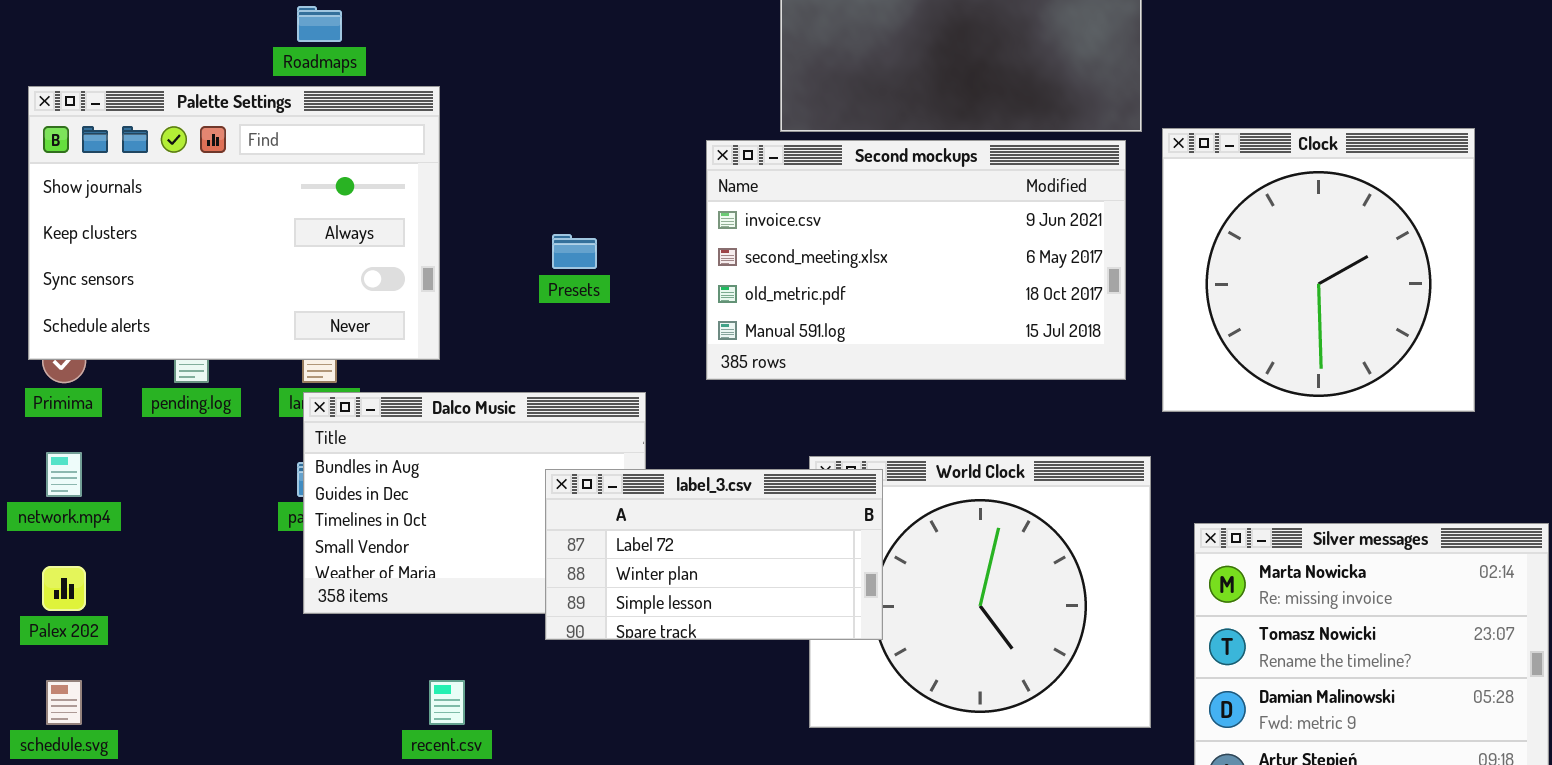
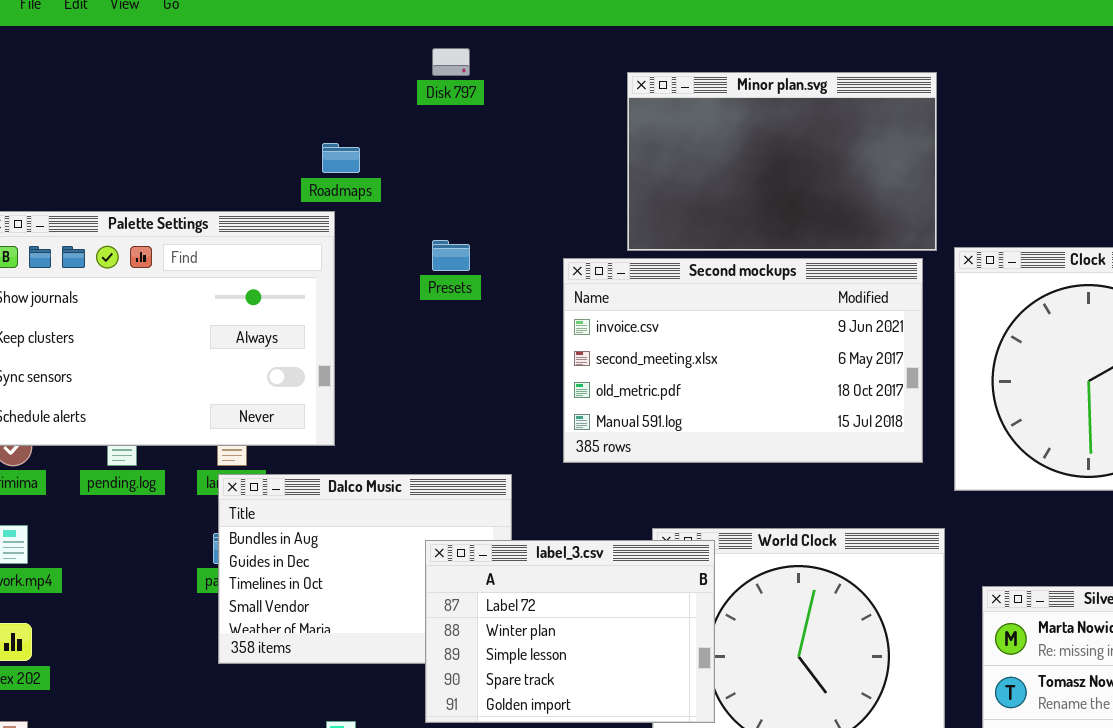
Roadmaps: [297,6,342,42] -> [322,143,360,173], moved
Presets: [552,234,597,269] -> [432,240,470,271], moved
label_3.csv: [545,469,883,640] -> [425,540,715,723], resized

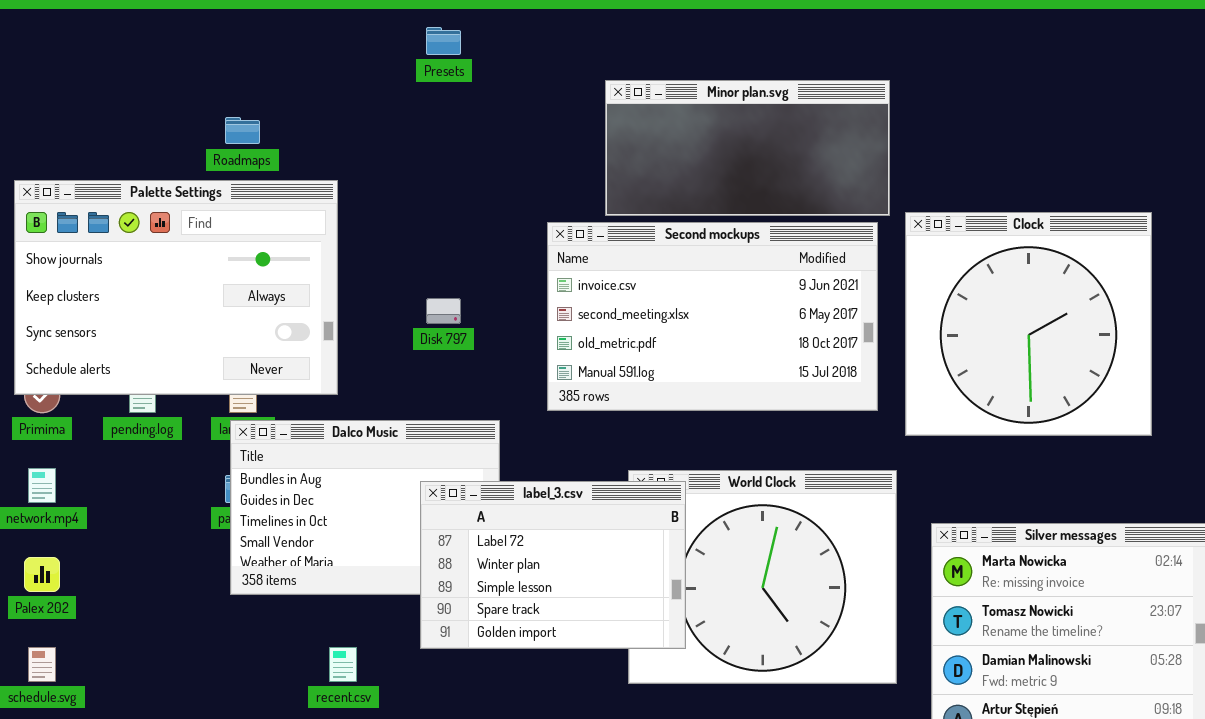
Disk 797: [432,48,470,76] -> [426,298,461,324], moved
Minor plan.svg: [627,72,937,251] -> [605,80,890,216], resized
Roadmaps: [322,143,360,173] -> [225,117,260,144], moved
Presets: [432,240,470,271] -> [426,27,461,55], moved

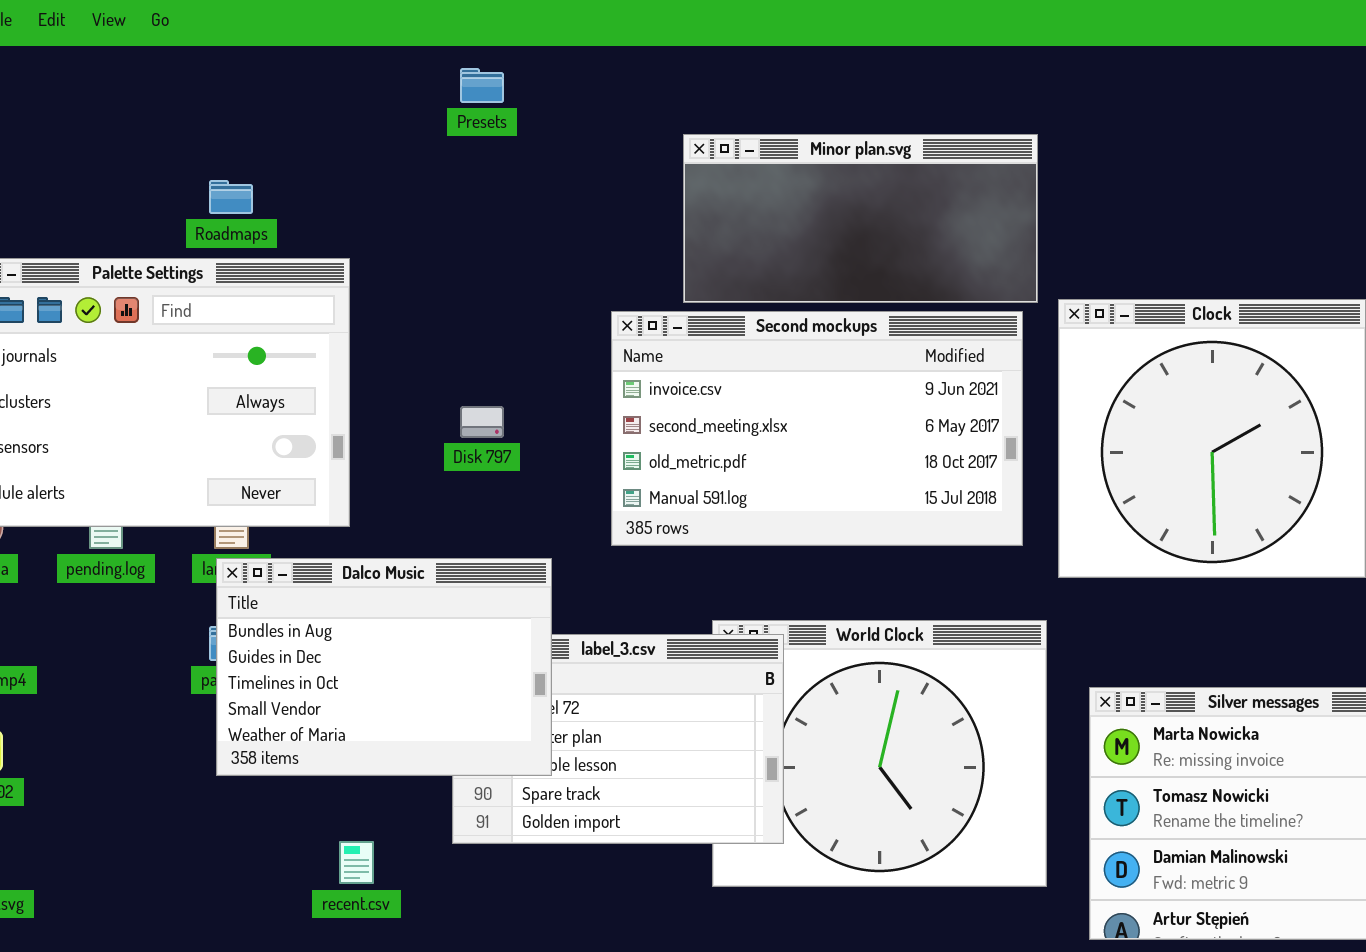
Dalco Music: [230,420,500,595] -> [216,558,552,776], raised

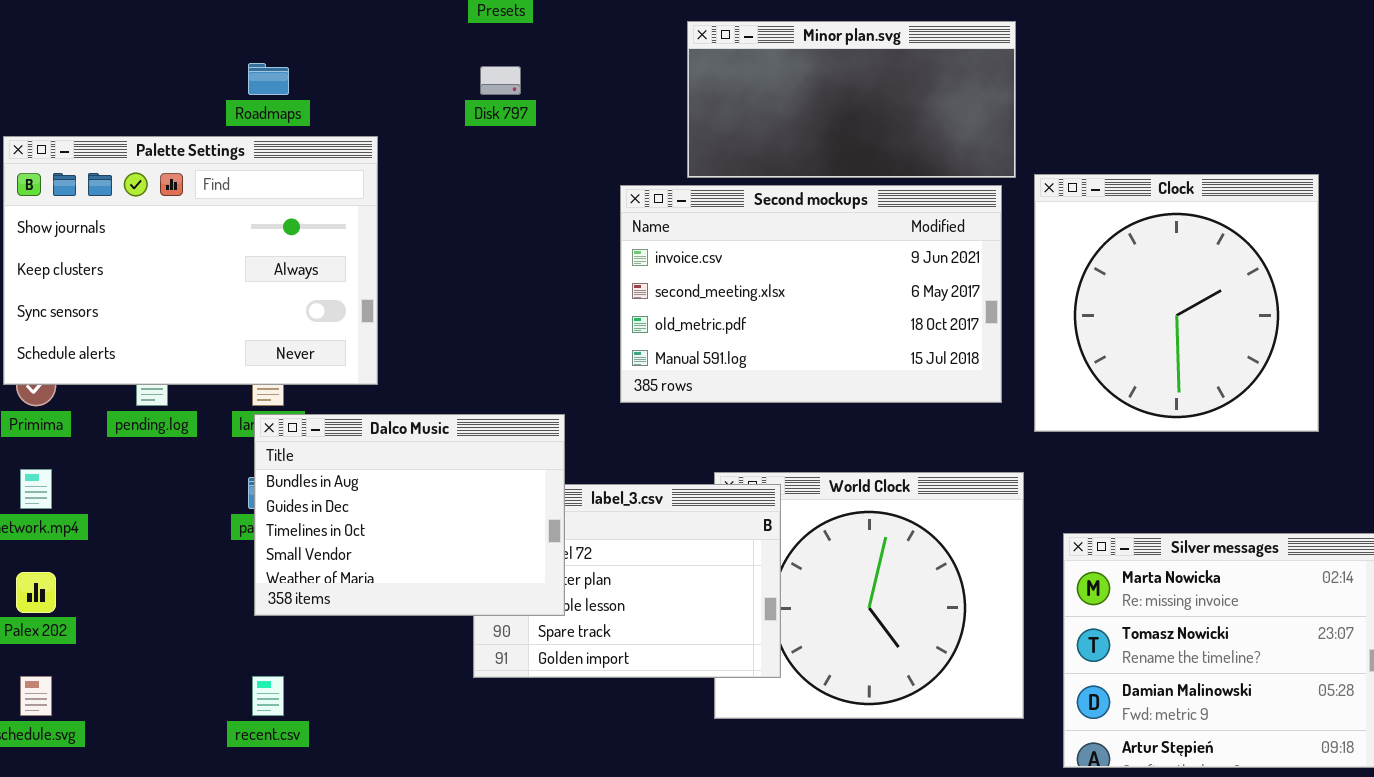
Disk 797: [460,406,504,438] -> [480,66,521,95], moved
recent.csv: [339,841,374,884] -> [252,676,284,716], moved

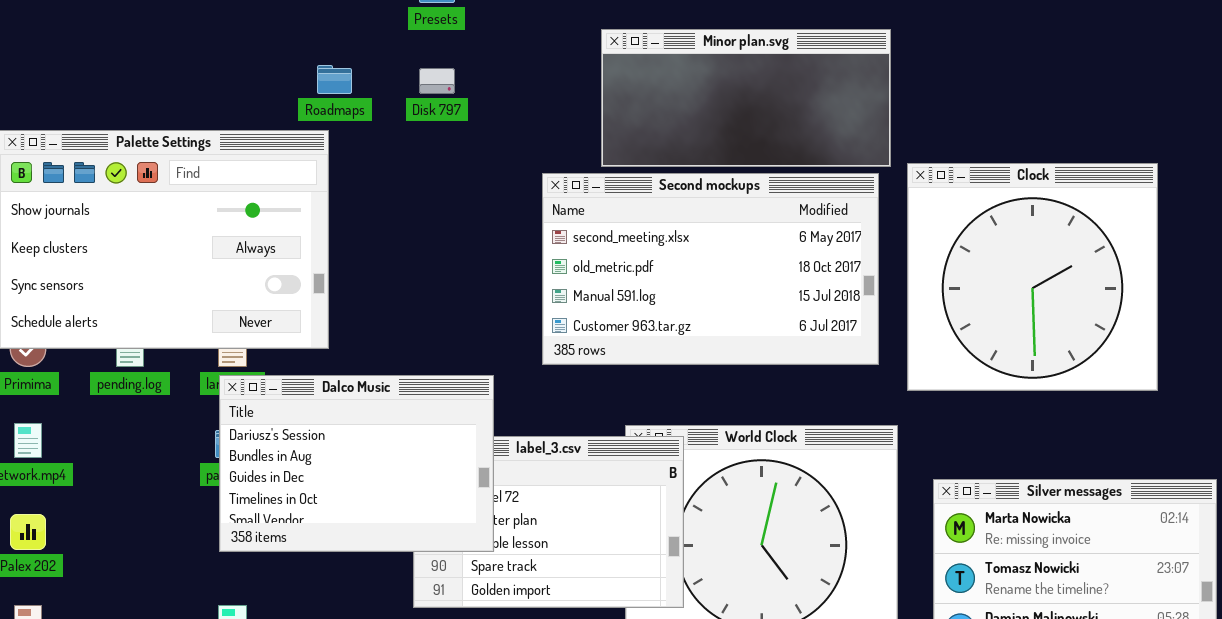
Roadmaps: [248,63,289,95] -> [317,65,352,94], moved
Second mockups: [620,185,1002,403] -> [542,173,879,365], scrolled down 1 row
Dalco Music: [254,414,565,616] -> [219,375,494,552], scrolled up 1 row

